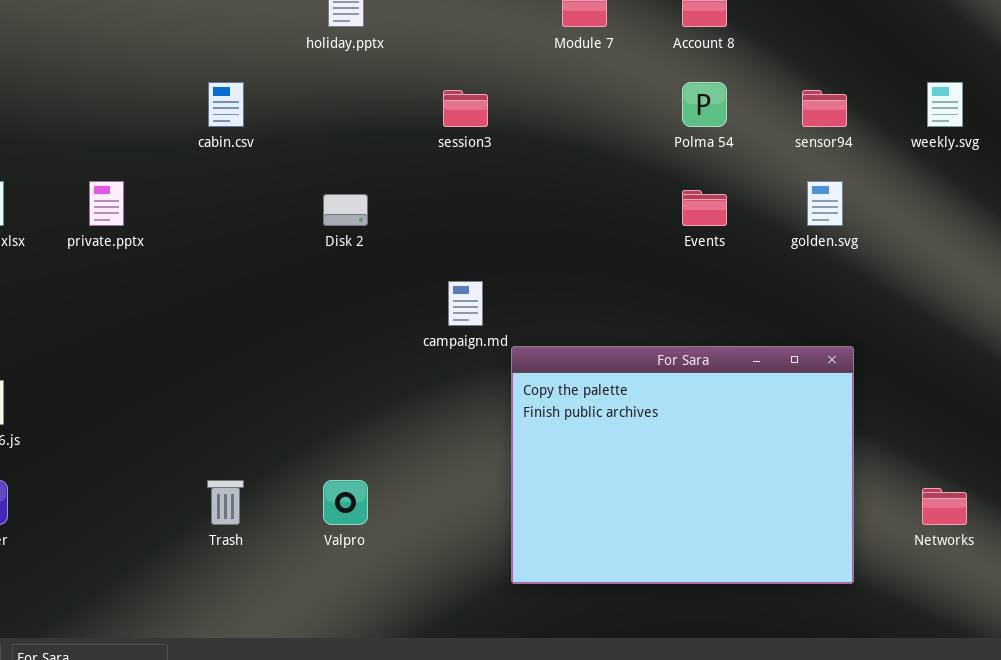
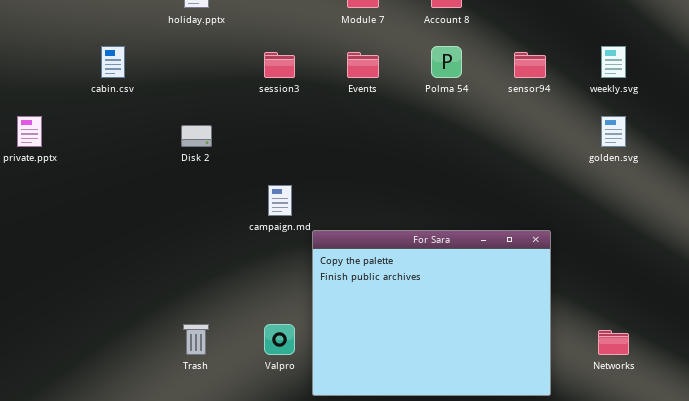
golden.svg: [807,181,843,226] -> [601,116,626,147], moved
Events: [682,190,727,226] -> [347,52,379,78], moved
Trash: [207,480,244,525] -> [183,324,209,355], moved
Valpro: [323,480,368,525] -> [264,324,295,355], moved

